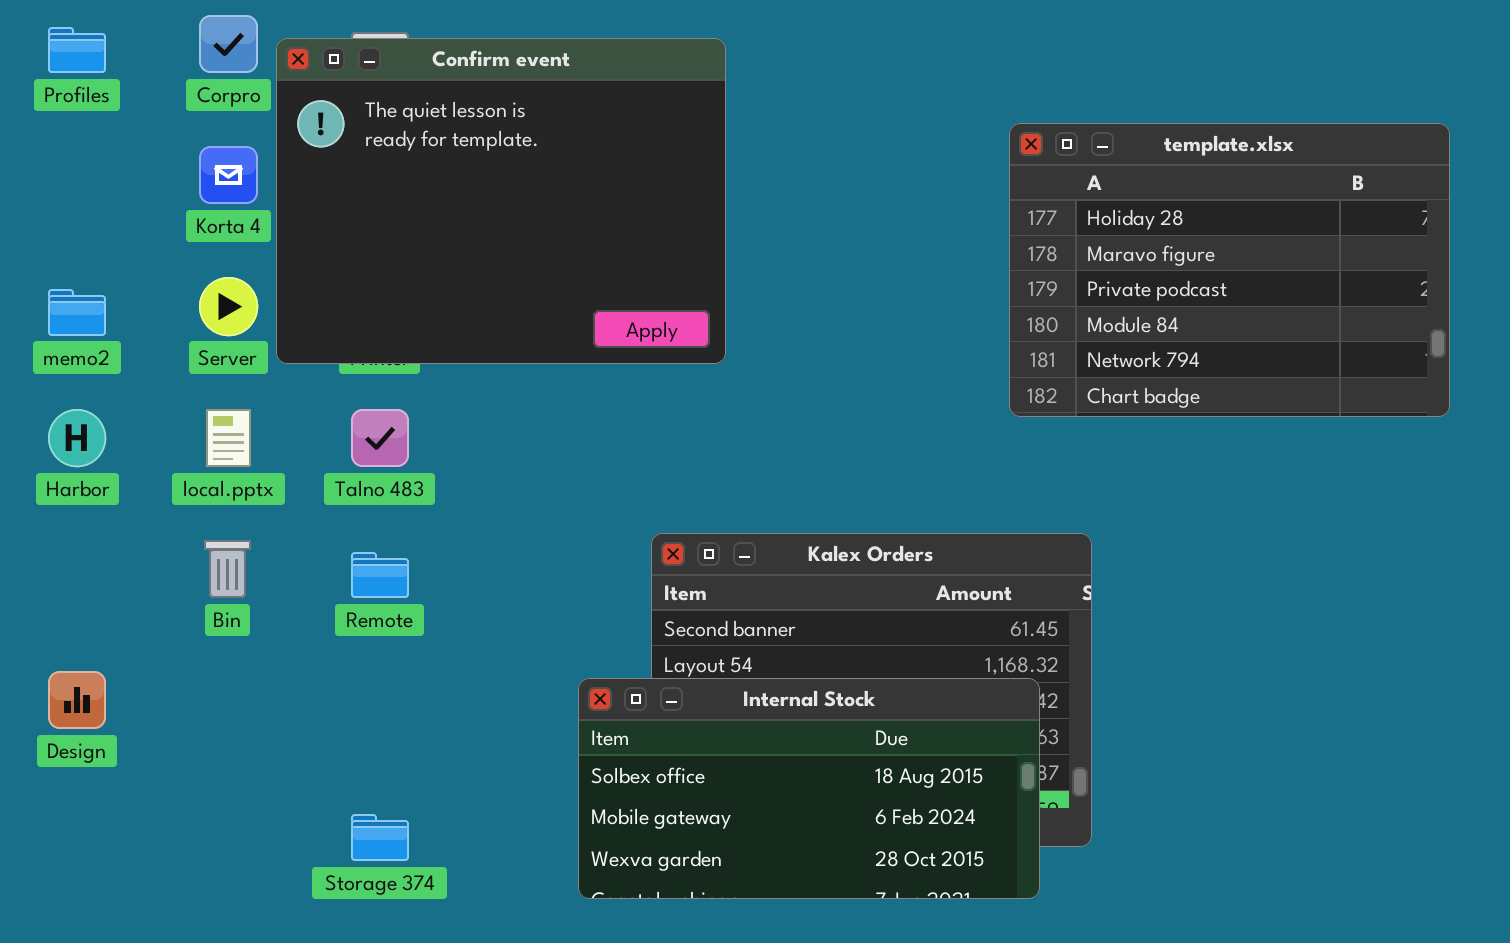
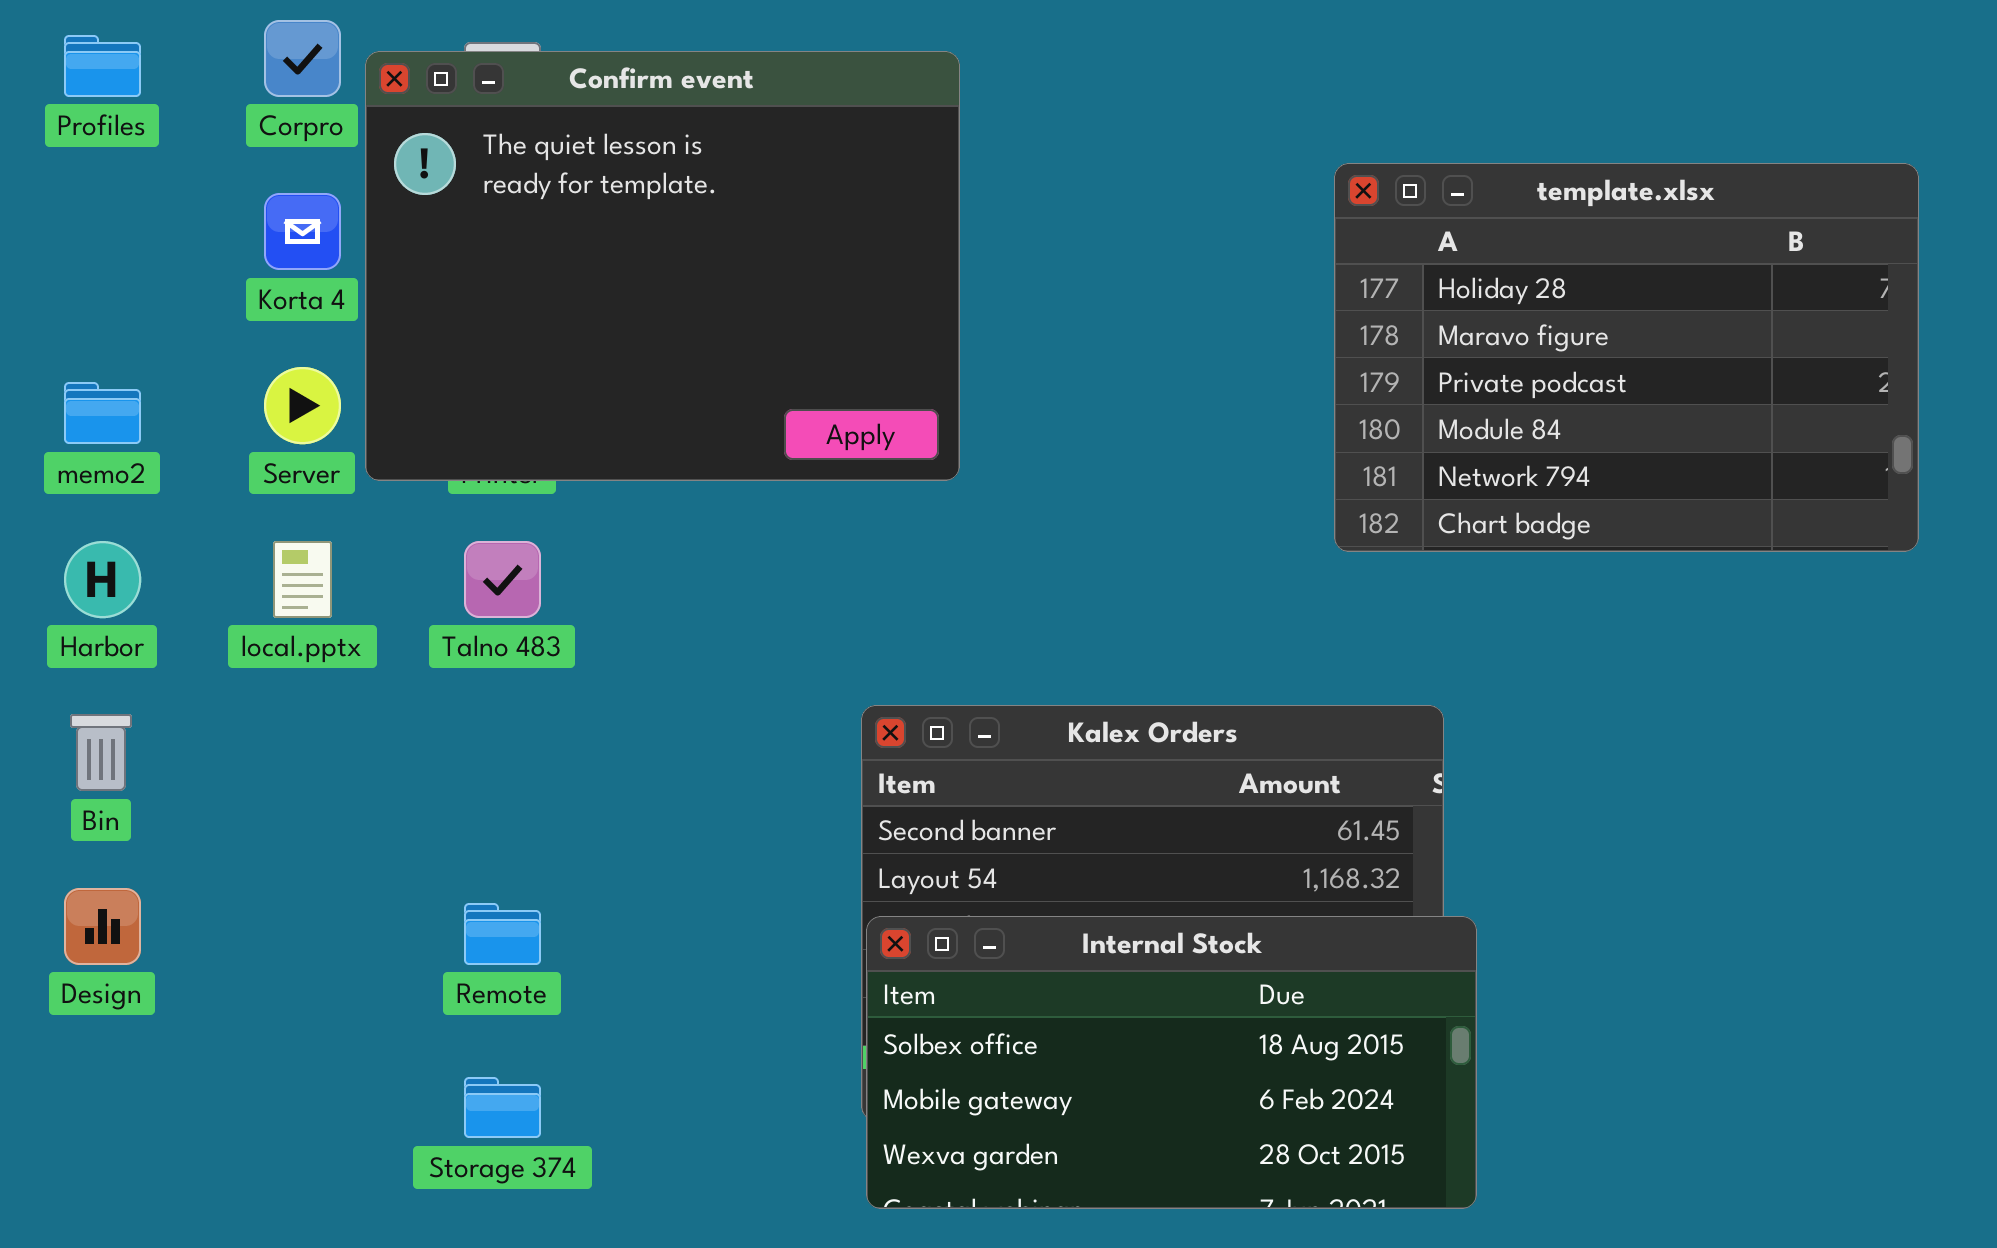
Bin: [204,540,251,598] -> [70,714,132,791], moved
Remote: [351,552,409,598] -> [464,903,541,965], moved
Internal Stock: [578,678,1040,899] -> [866,916,1477,1209], moved

